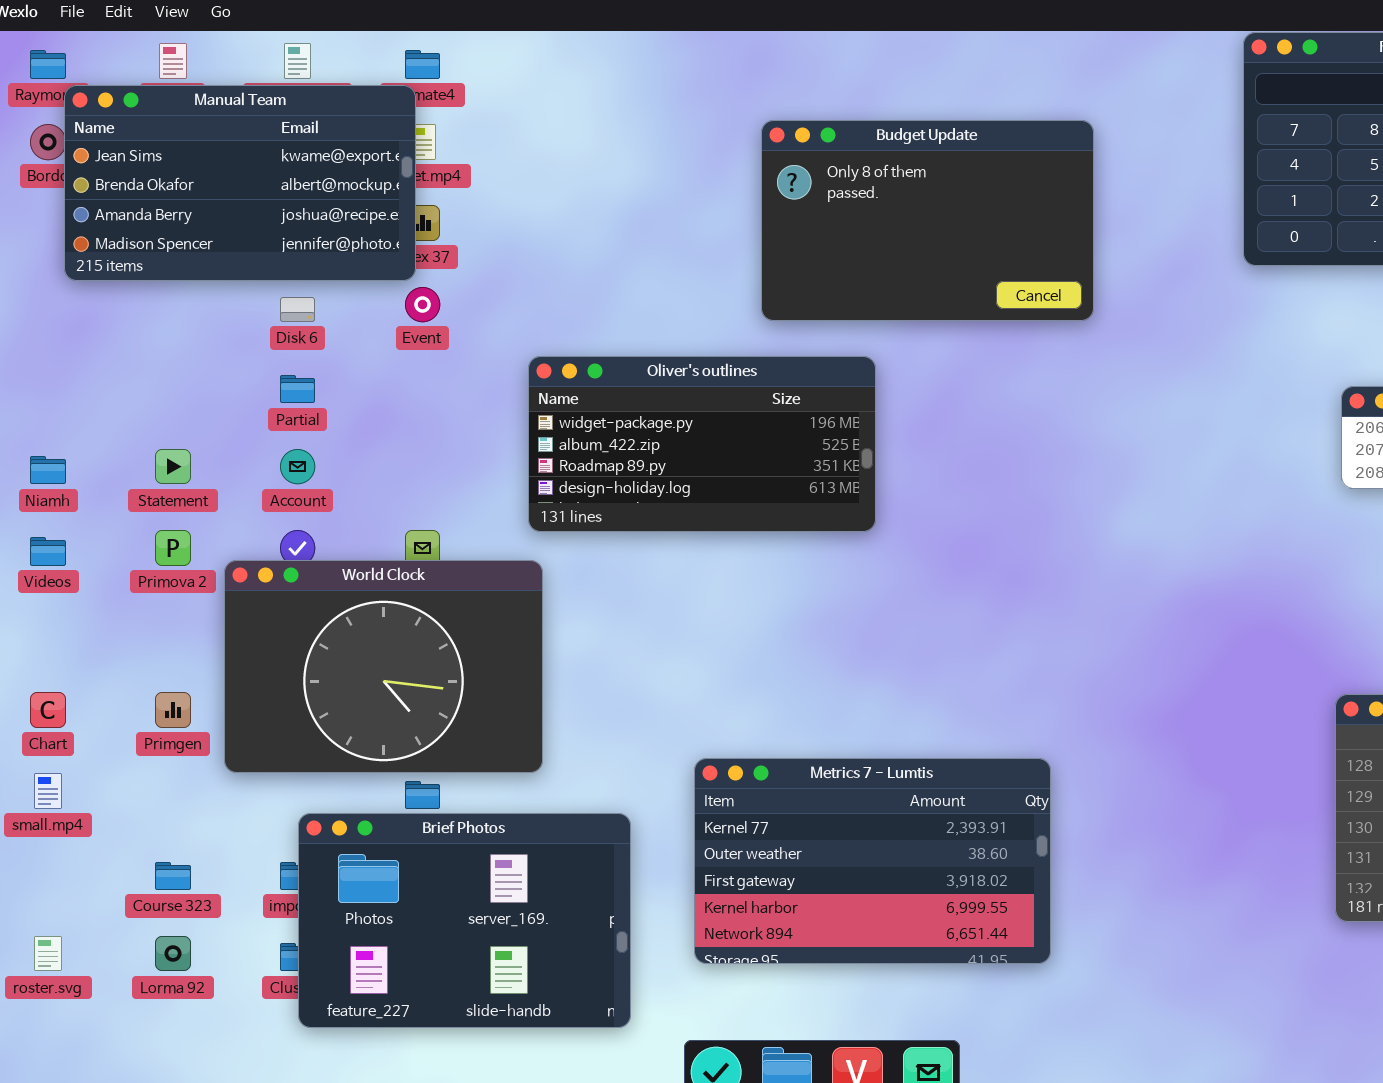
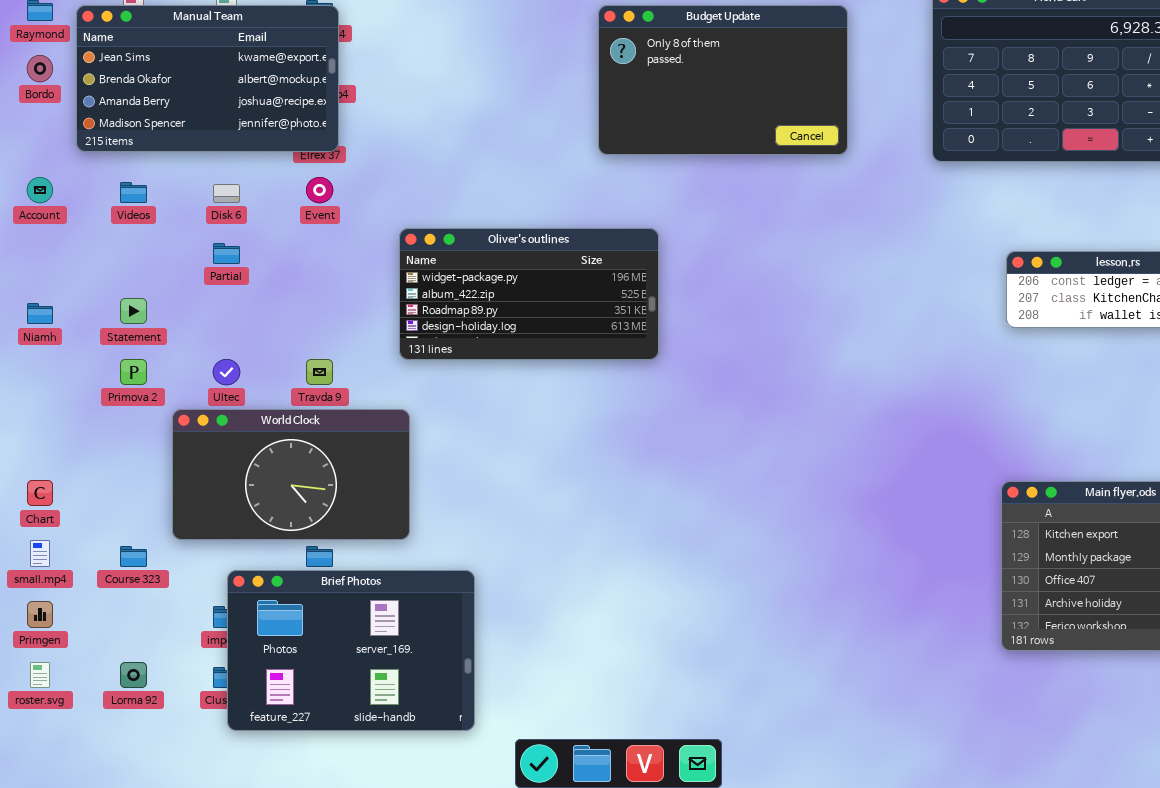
Manual Team: [64,85,416,281] -> [76,5,339,152], moved
Budget Update: [761,120,1094,321] -> [598,5,848,155], moved
Account: [280,449,315,484] -> [27,177,53,203], moved
Videos: [30,537,66,566] -> [120,182,147,203], moved
World Clock: [224,560,543,773] -> [172,409,410,540], resized
Primgen: [155,692,191,728] -> [27,601,53,628], moved
Metrics 7 - Lumtis: [694,758,1051,964] -> none, closed
Course 323: [155,862,191,890] -> [120,546,147,567], moved

